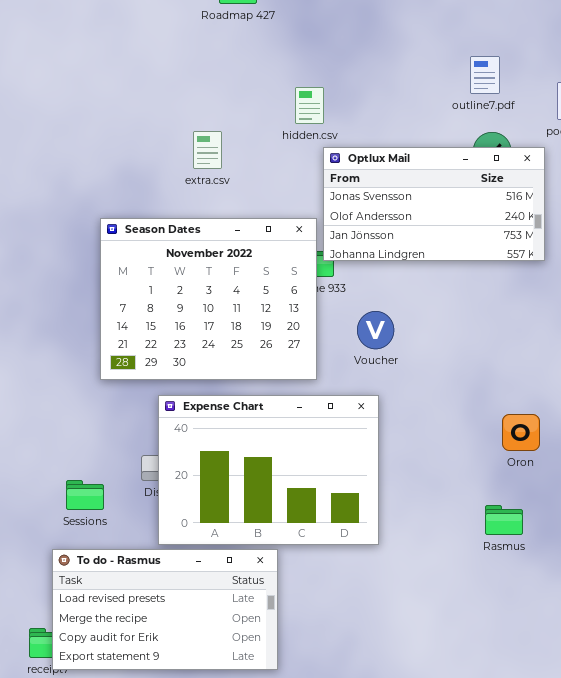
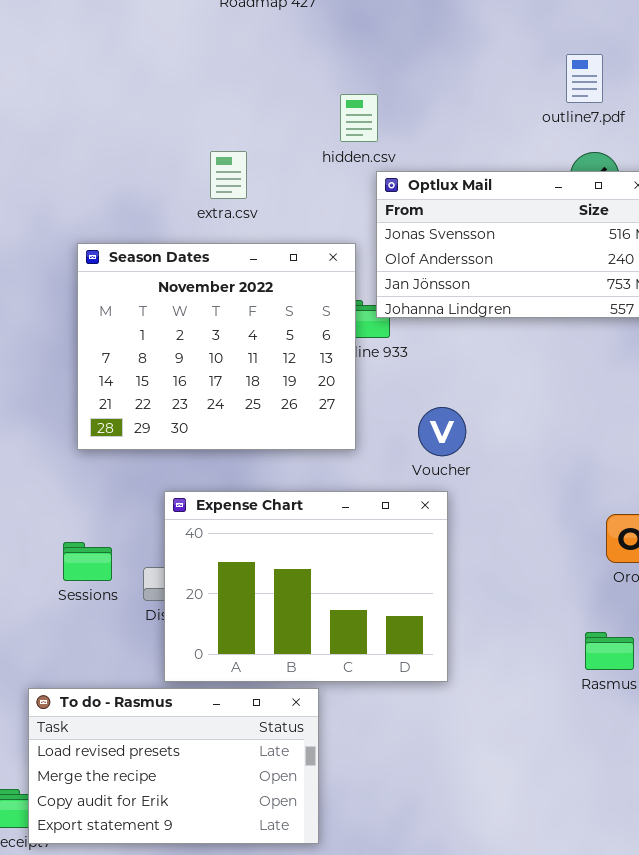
Season Dates: [100,218,317,380] -> [77,243,356,450], moved
Voucher: [357,311,394,349] -> [418,407,466,456], moved
Sessions: [66,480,104,510] -> [63,542,112,581], moved

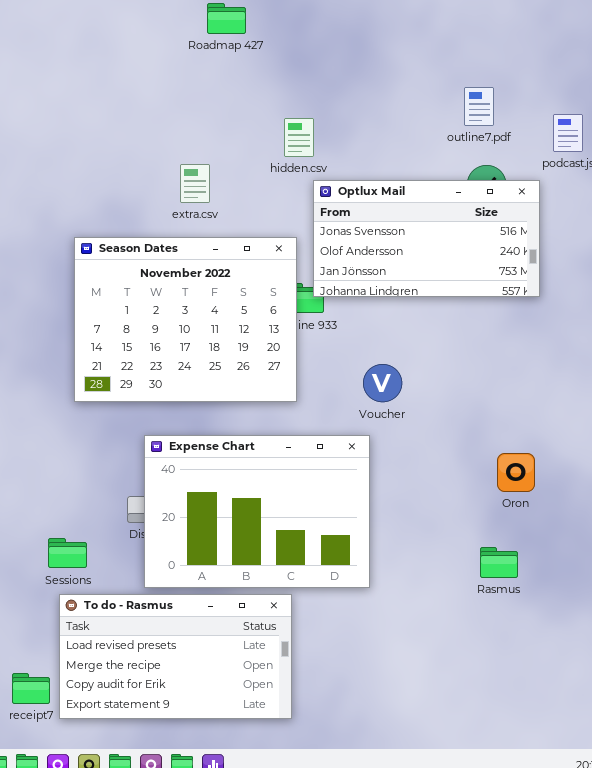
Voucher: [418,407,466,456] -> [363,364,402,402], moved
Sessions: [63,542,112,581] -> [48,538,87,568], moved
To do - Rasmus: [28,688,319,844] -> [59,594,292,719], moved

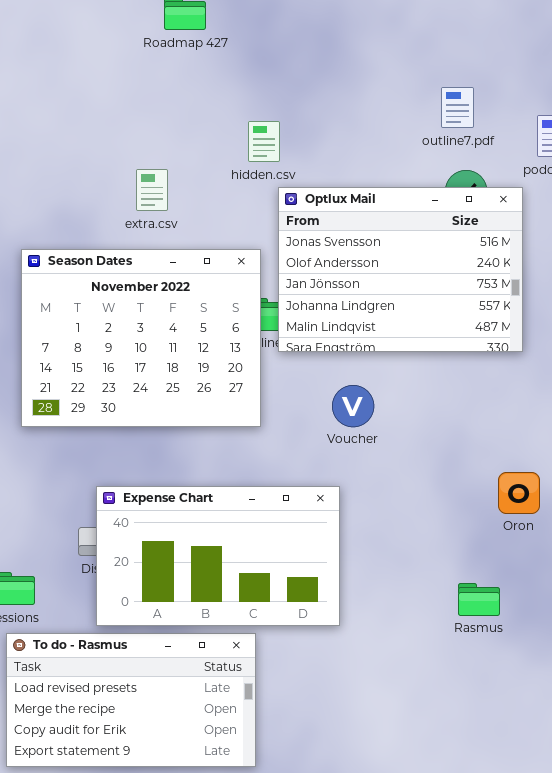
Optlux Mail: [313,180,540,297] -> [278,187,523,352], resized
Expense Chart: [144,435,370,588] -> [96,486,340,626], resized
Oron: [497,453,535,492] -> [498,472,540,514], moved

